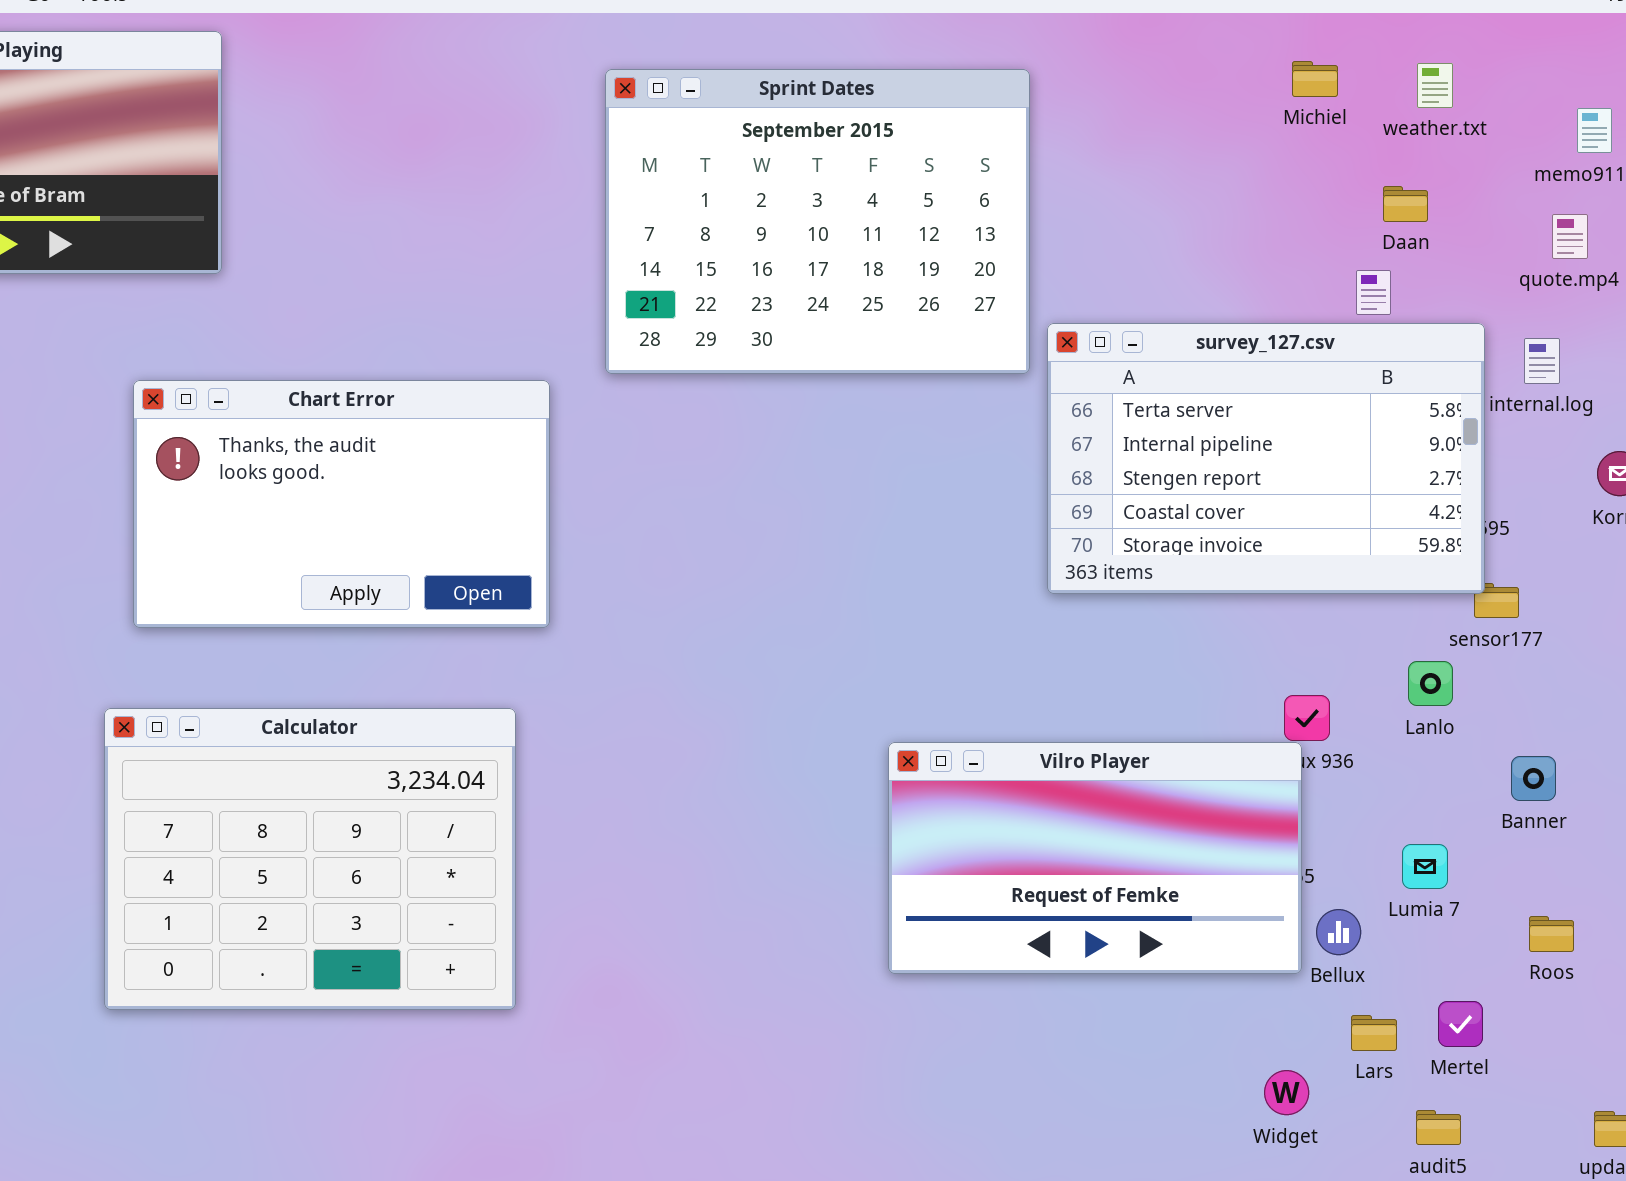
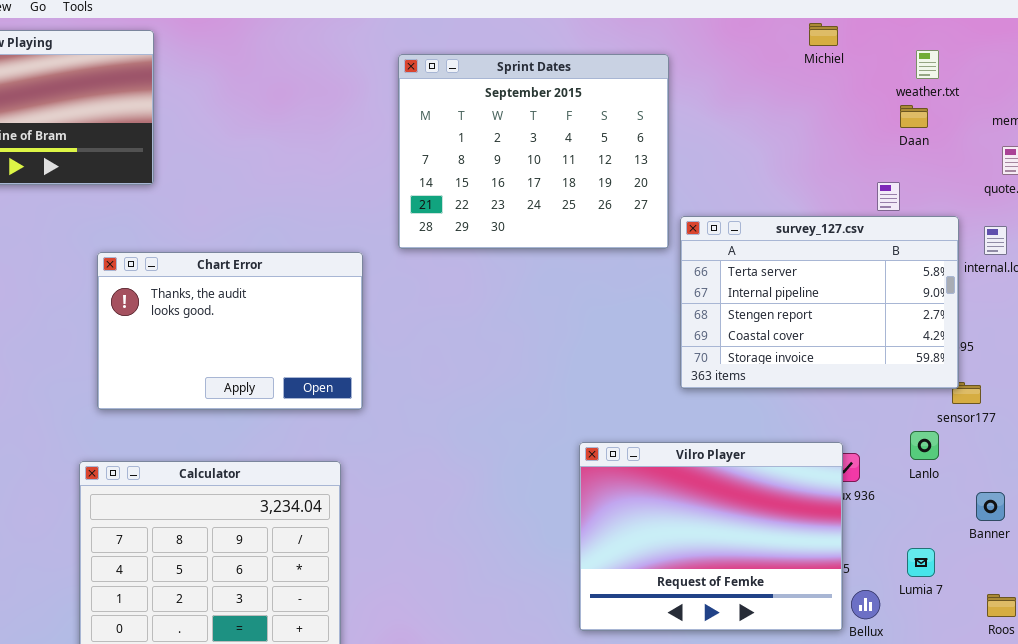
Michiel: [1292,61,1338,97] -> [809,23,838,46], moved
Daan: [1383,186,1428,222] -> [900,105,928,128], moved
Vilro Player: [888,742,1302,974] -> [579,442,843,631], resized

